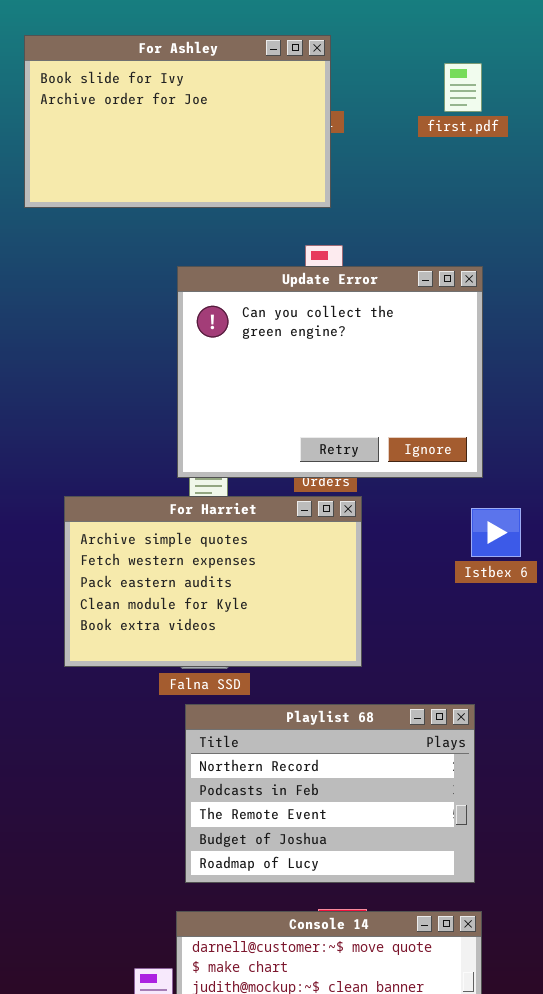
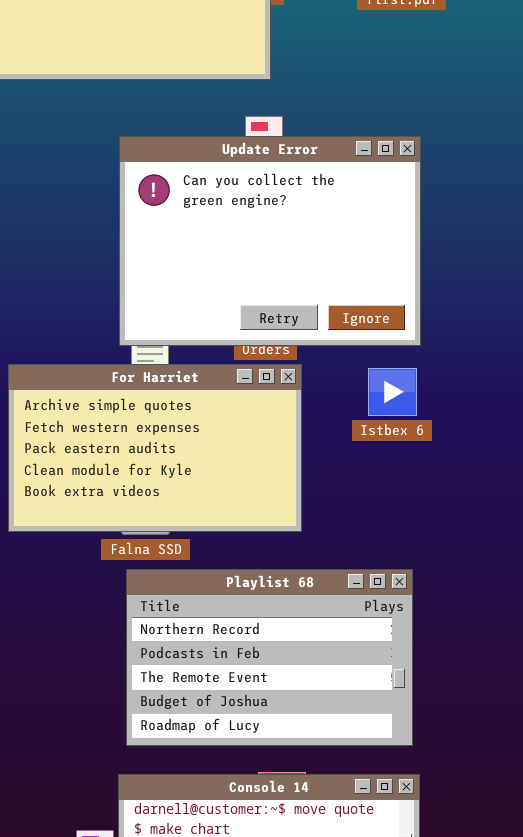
Istbex 6: [471,508,521,557] -> [368,368,417,416], moved

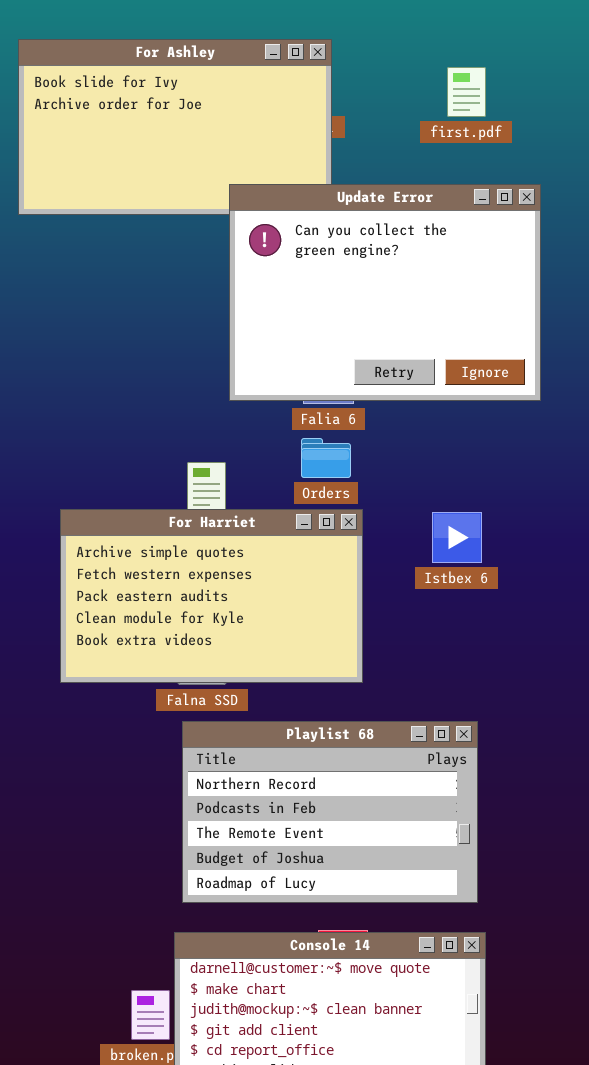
Update Error: [119,136,421,346] -> [229,184,541,401], moved

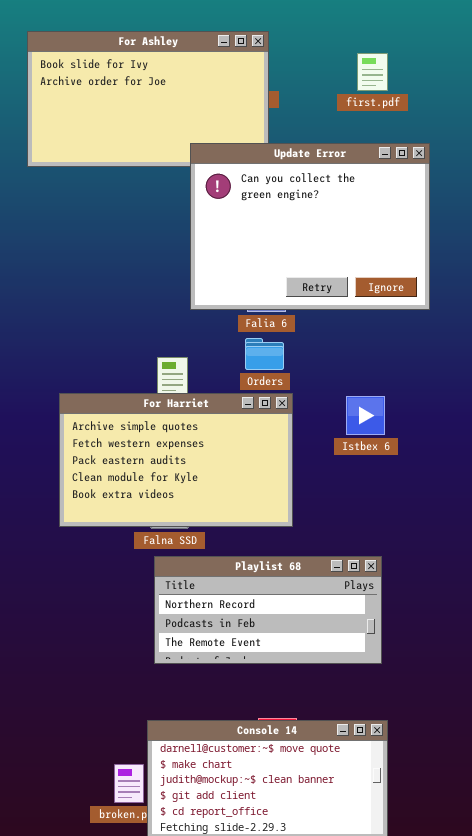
Playlist 68: [182,721,478,903] -> [154,556,382,664], resized

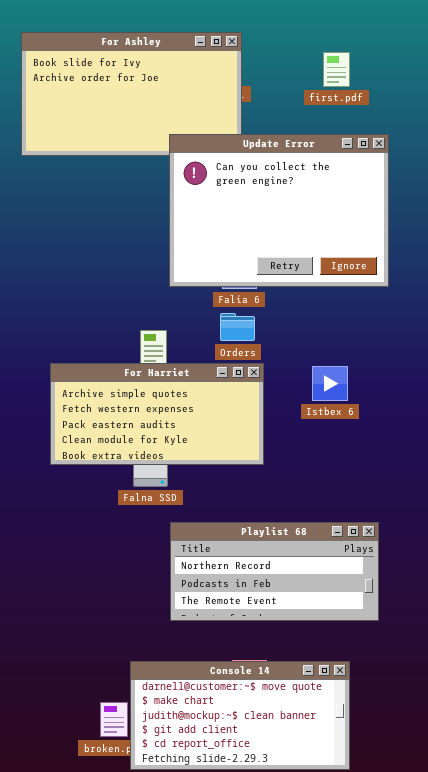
For Harriet: [59,393,293,527] -> [50,363,264,465], resized
Playlist 68: [154,556,382,664] -> [170,522,379,621], moved

